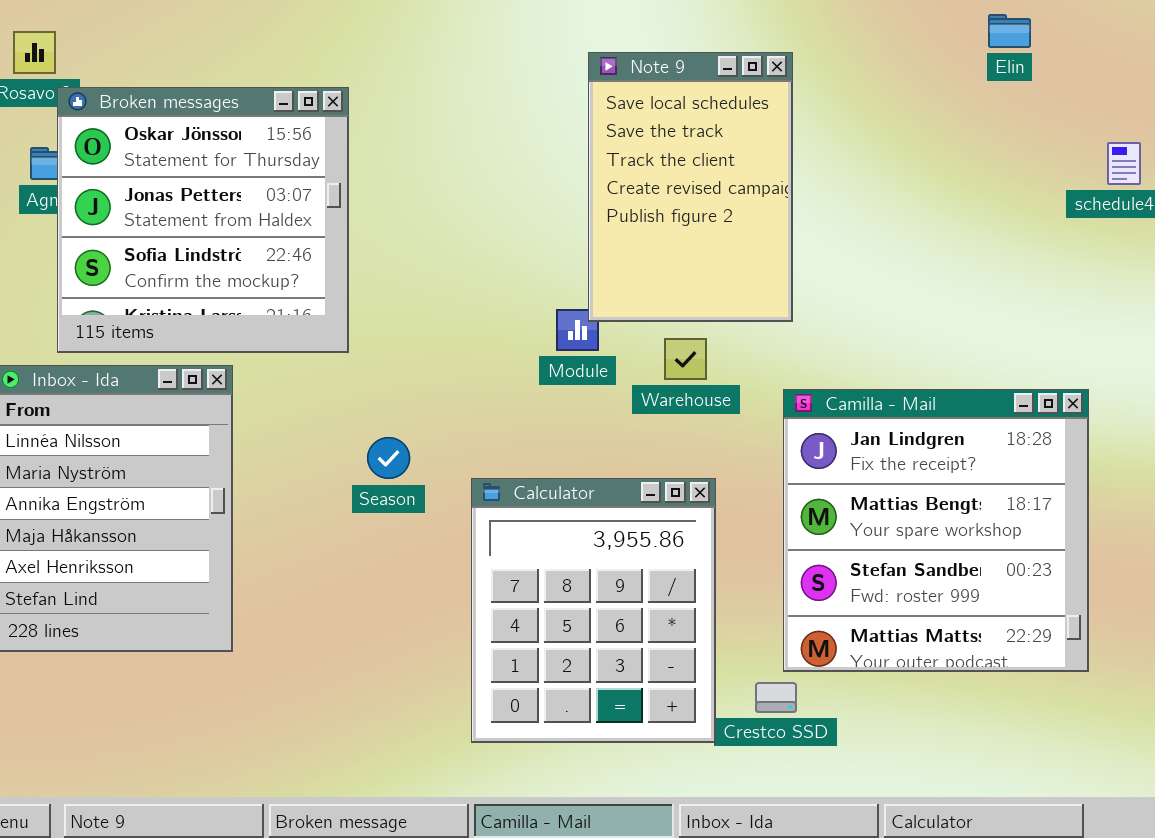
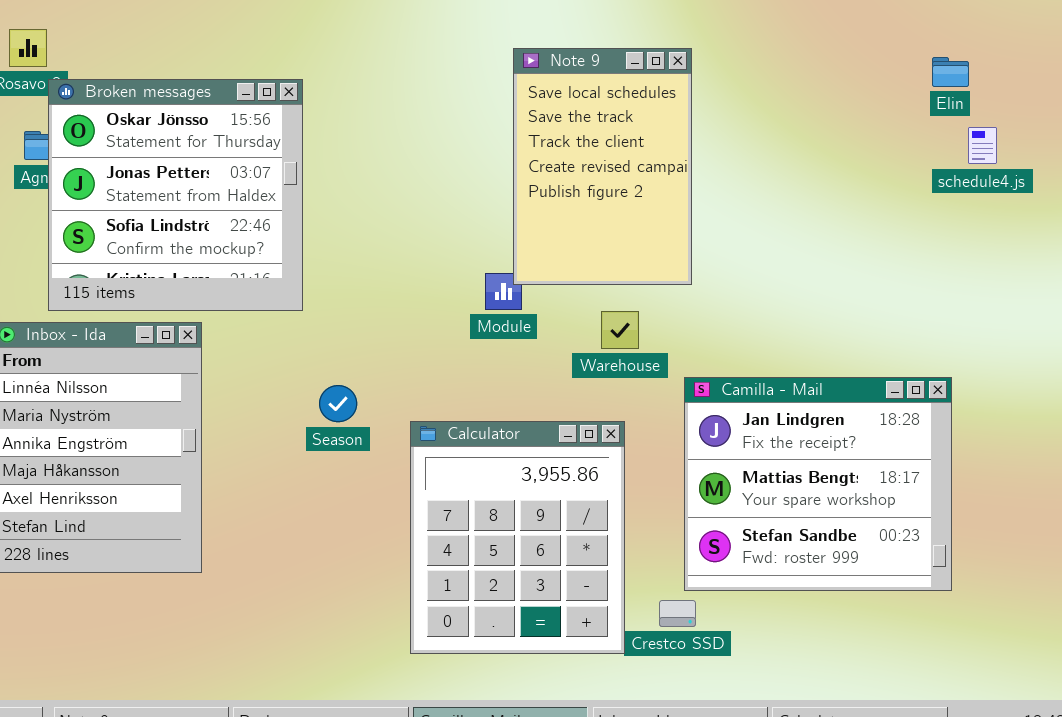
Elin: [988,14,1031,48] -> [932,57,969,87], moved
Warehouse: [664,338,707,380] -> [601,311,639,349], moved
Camilla - Mail: [783,389,1089,672] -> [684,377,952,591], resized

